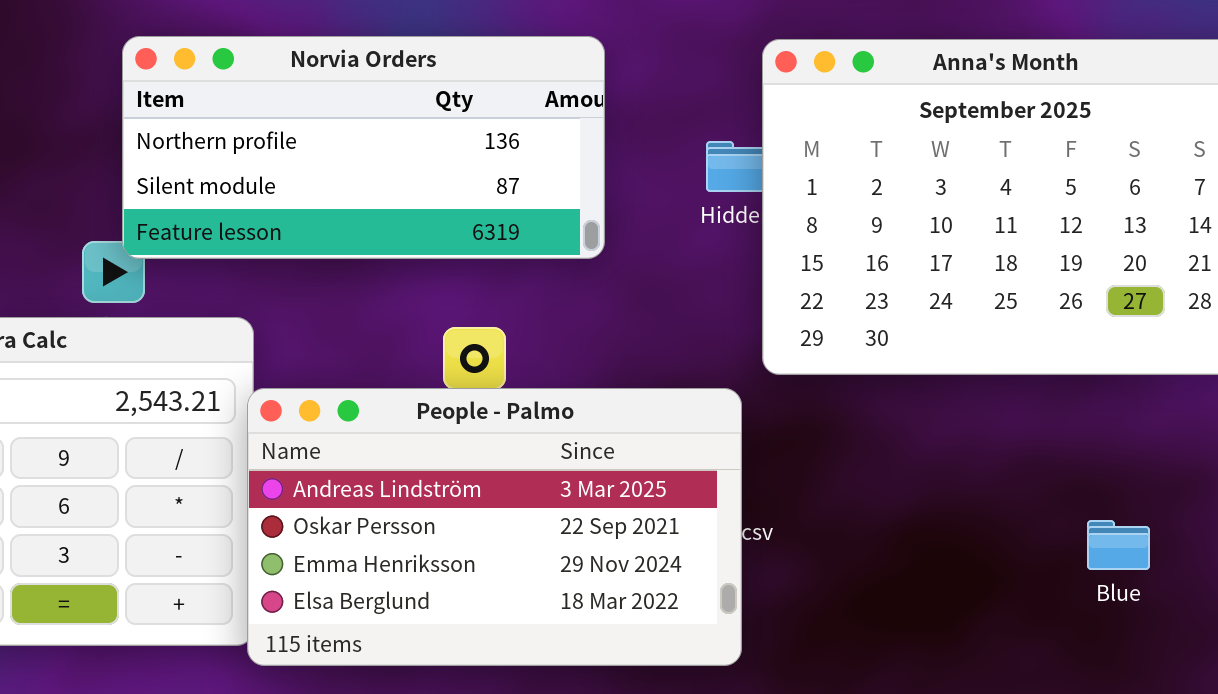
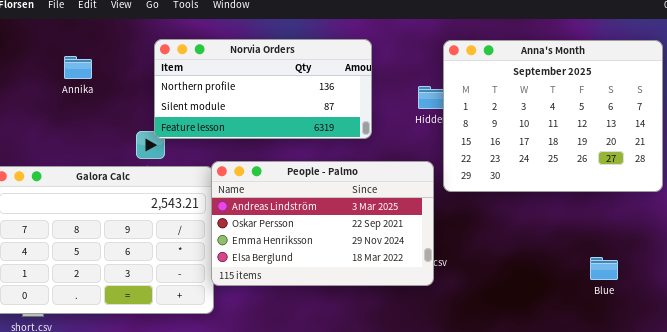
People - Palmo: [247,388,742,666] -> [211,161,434,286], moved

